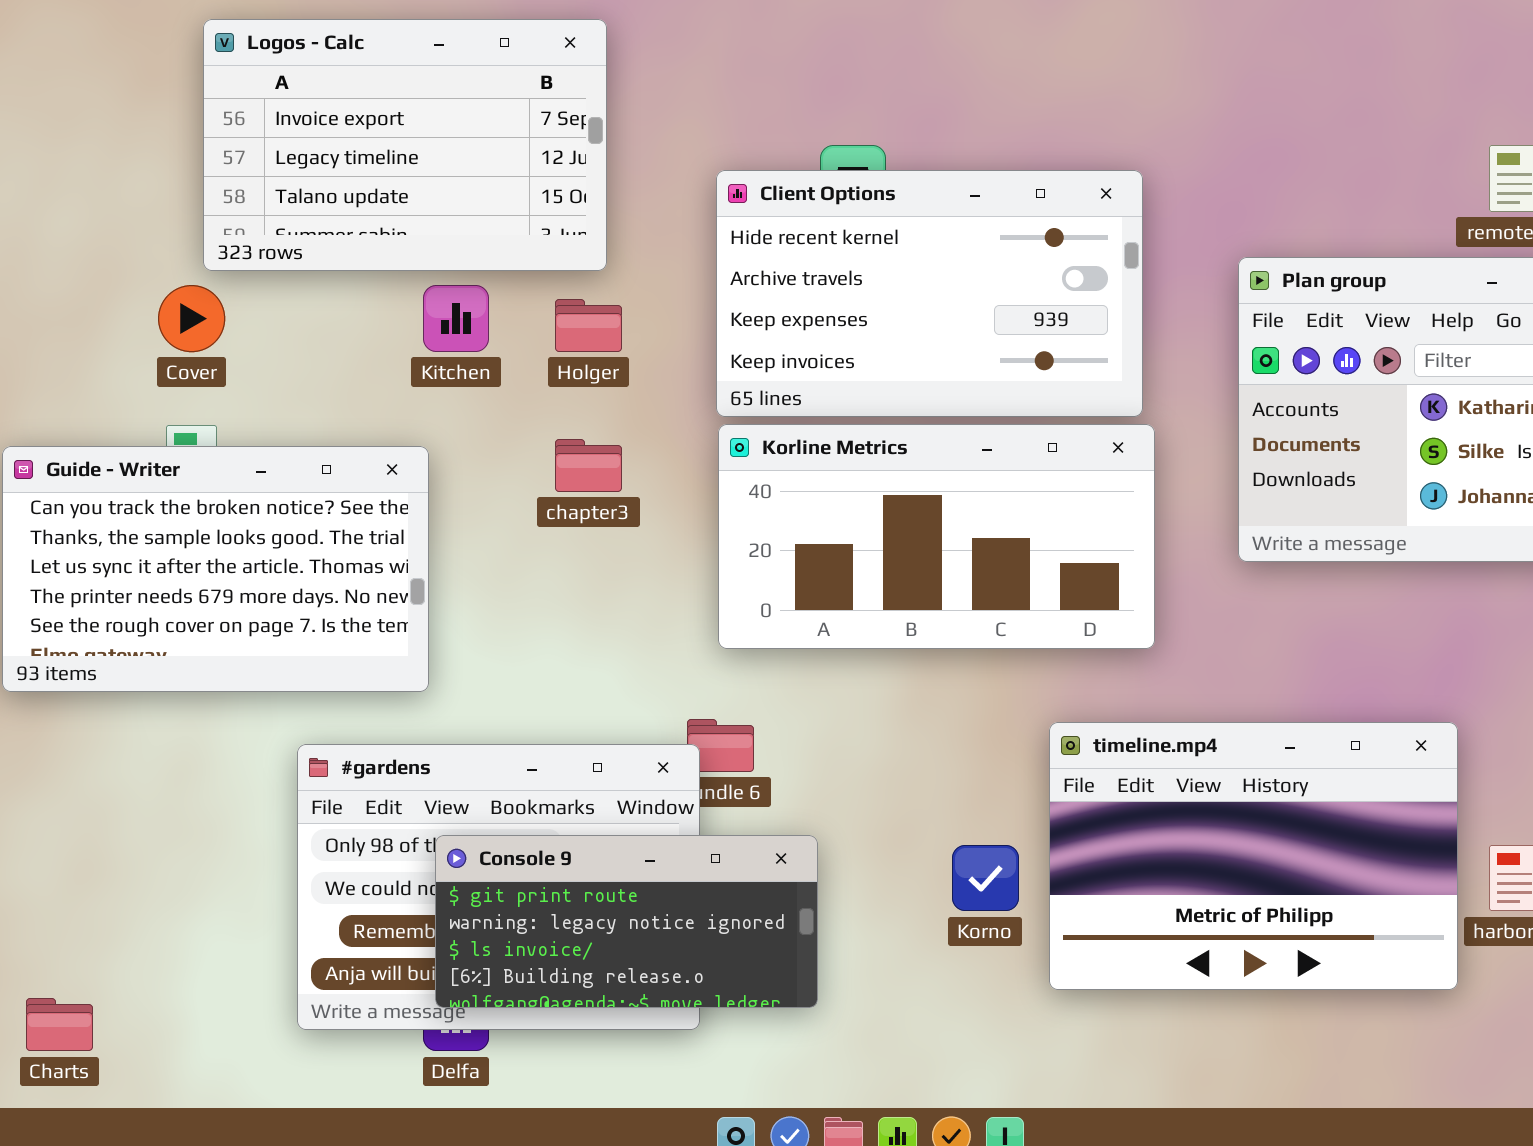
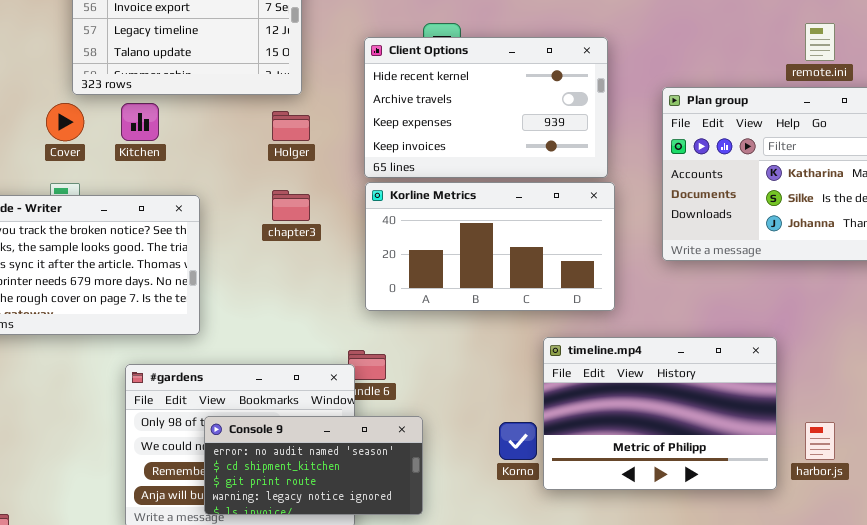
Kitchen: [423,285,489,352] -> [121,103,159,141], moved
timeline.mp4: [1049,722,1458,990] -> [543,337,777,490], moved
Console 9: [435,835,818,1008] -> [204,416,423,515], scrolled up 2 rows

